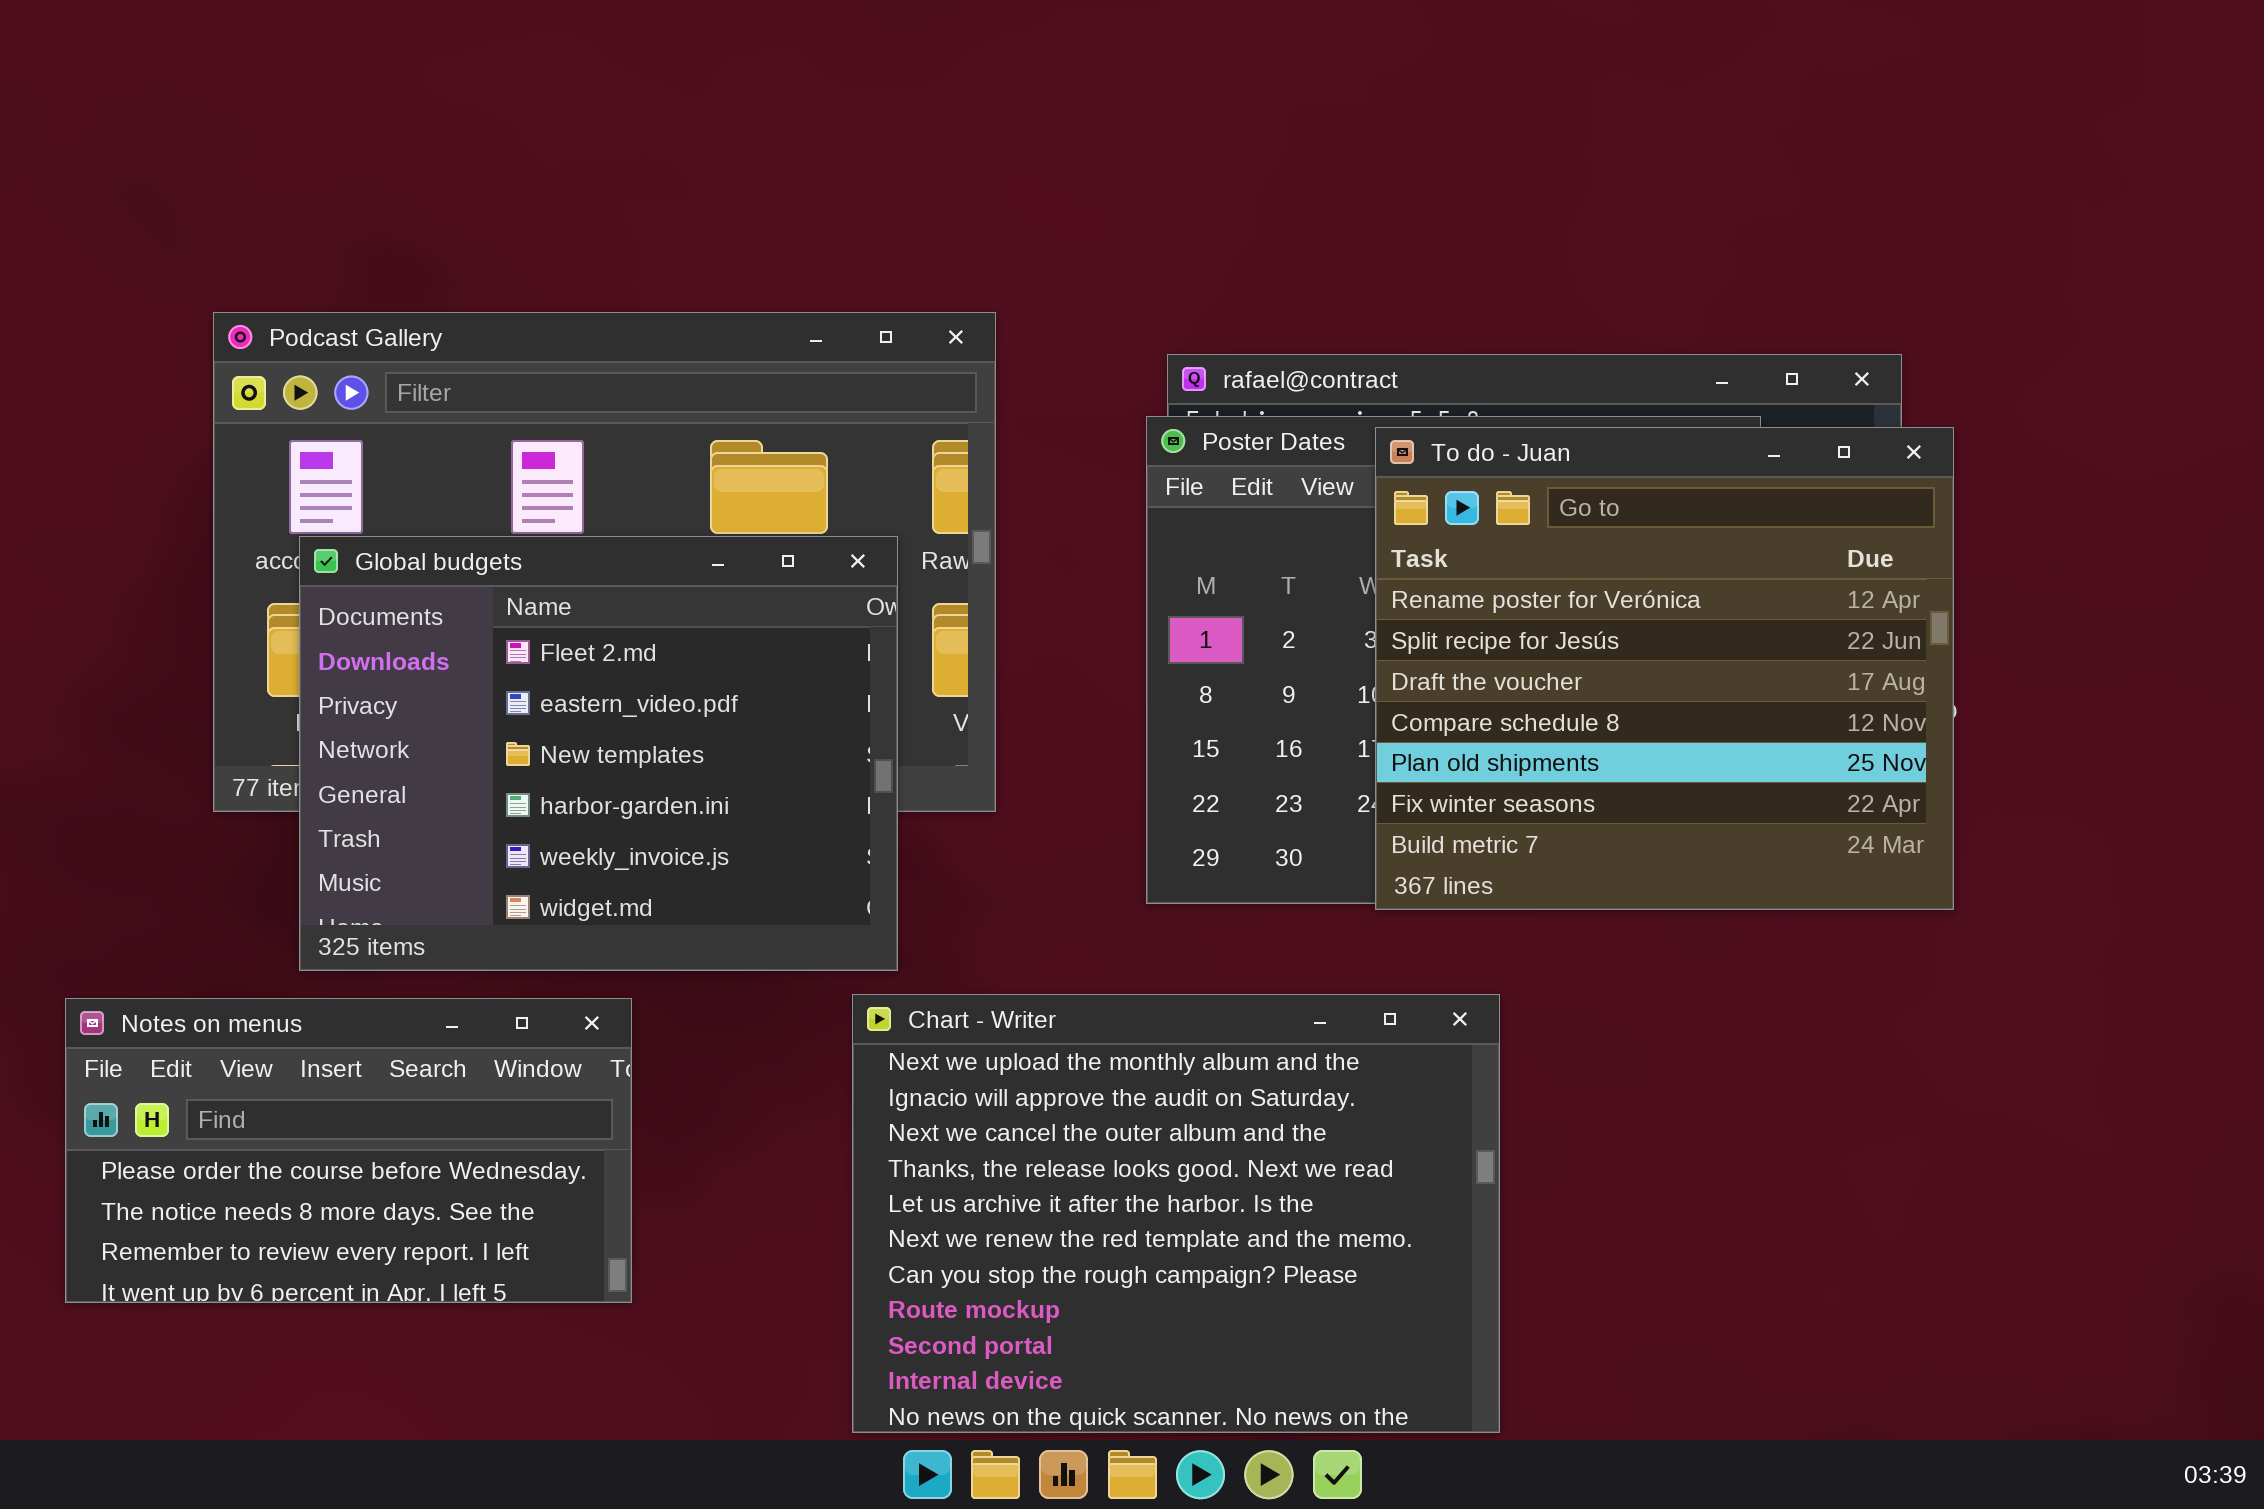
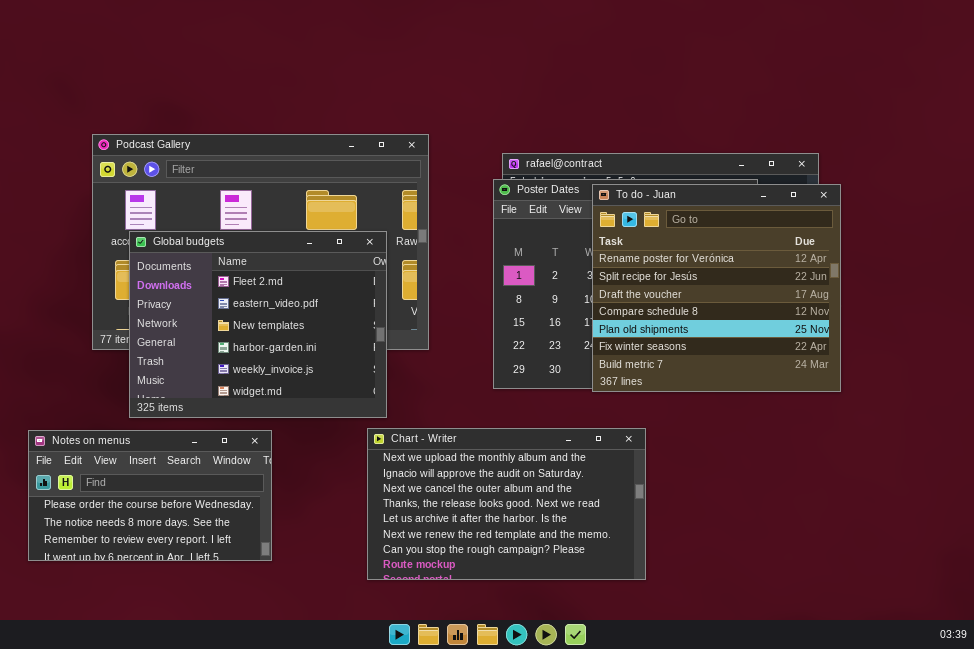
Chart - Writer: [852,994,1500,1433] -> [367,428,646,580], resized

